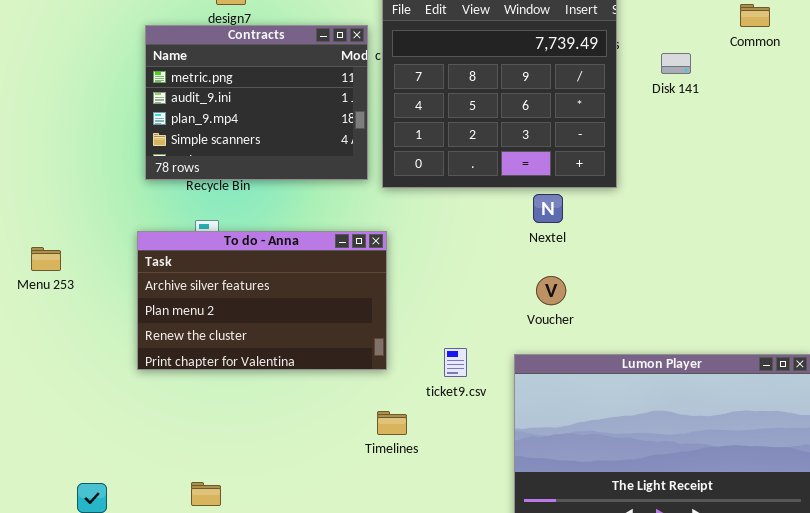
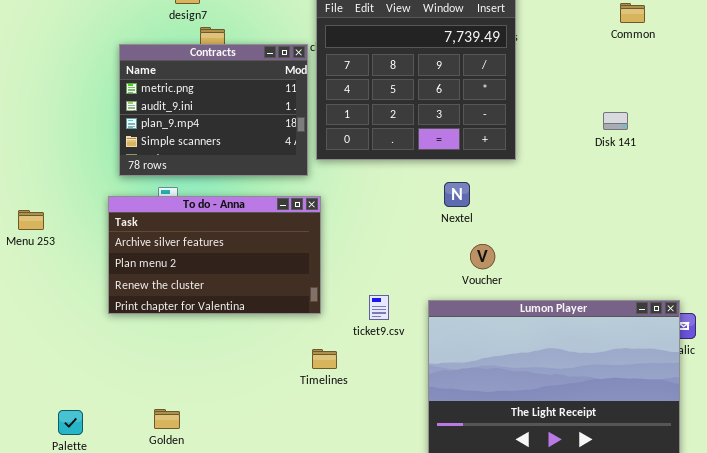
Contracts: [145,25,368,180] -> [119,44,308,176], moved
Disk 141: [661,53,691,74] -> [603,112,628,130], moved
Nextel: [533,194,563,223] -> [444,182,470,207], moved
Voucher: [536,276,566,305] -> [470,244,495,269], moved

